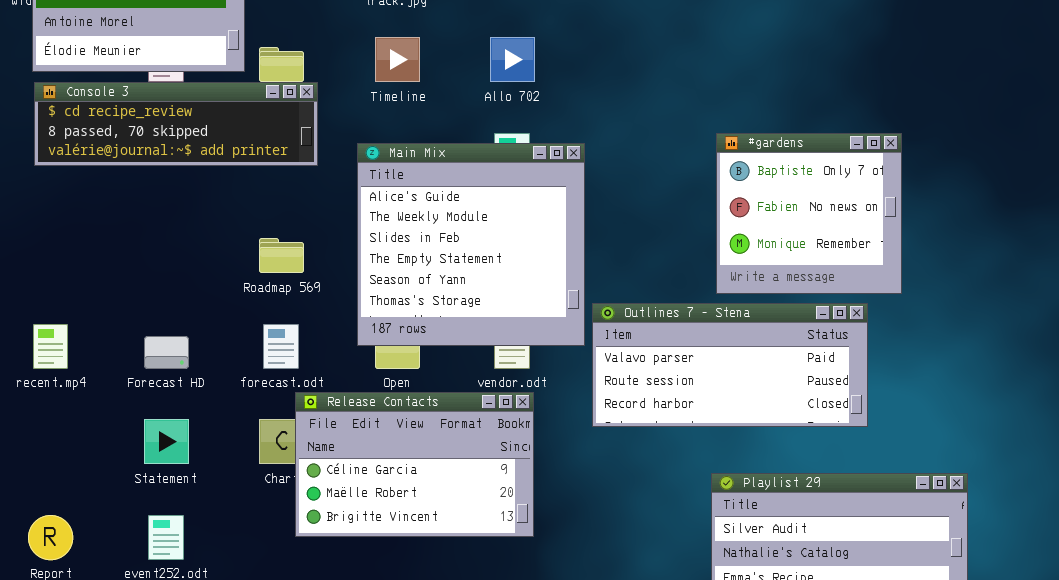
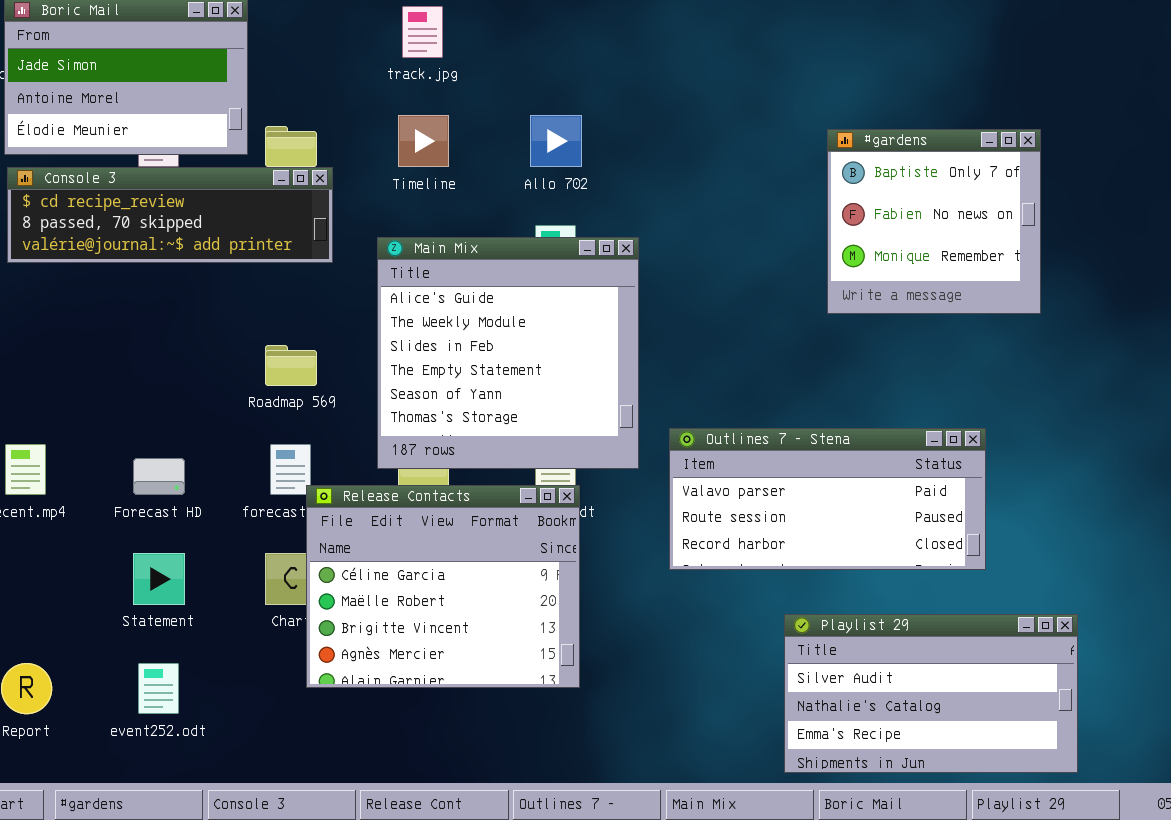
#gardens: [716,133,902,294] -> [827,129,1041,314], moved
Outlines 7 - Stena: [592,303,868,427] -> [669,428,986,570], moved
Release Contacts: [295,392,534,537] -> [306,485,580,688], resized

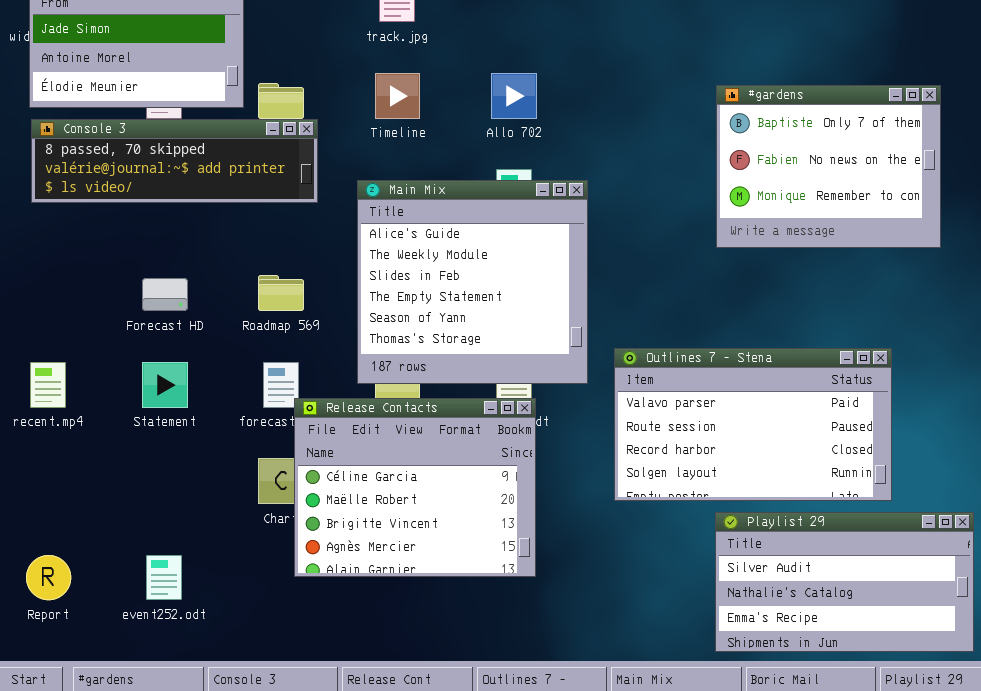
#gardens: [827,129,1041,314] -> [716,85,941,248], resized
Console 3: [7,167,333,263] -> [31,119,318,203], scrolled down 1 row
Outlines 7 - Stena: [669,428,986,570] -> [614,348,892,501], resized
Forecast HD: [133,458,185,495] -> [142,278,188,311], moved
Statement: [133,553,185,605] -> [142,362,188,408], moved

